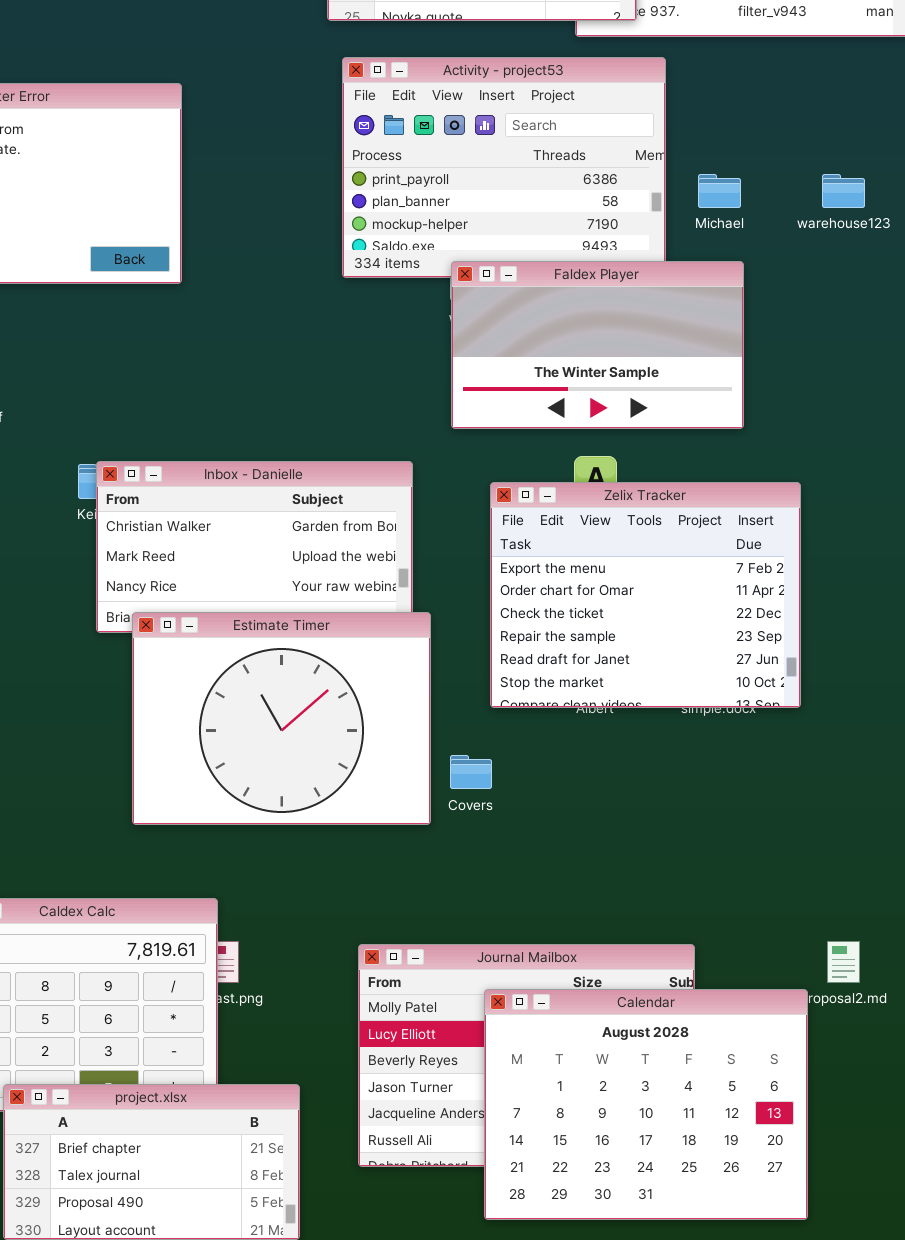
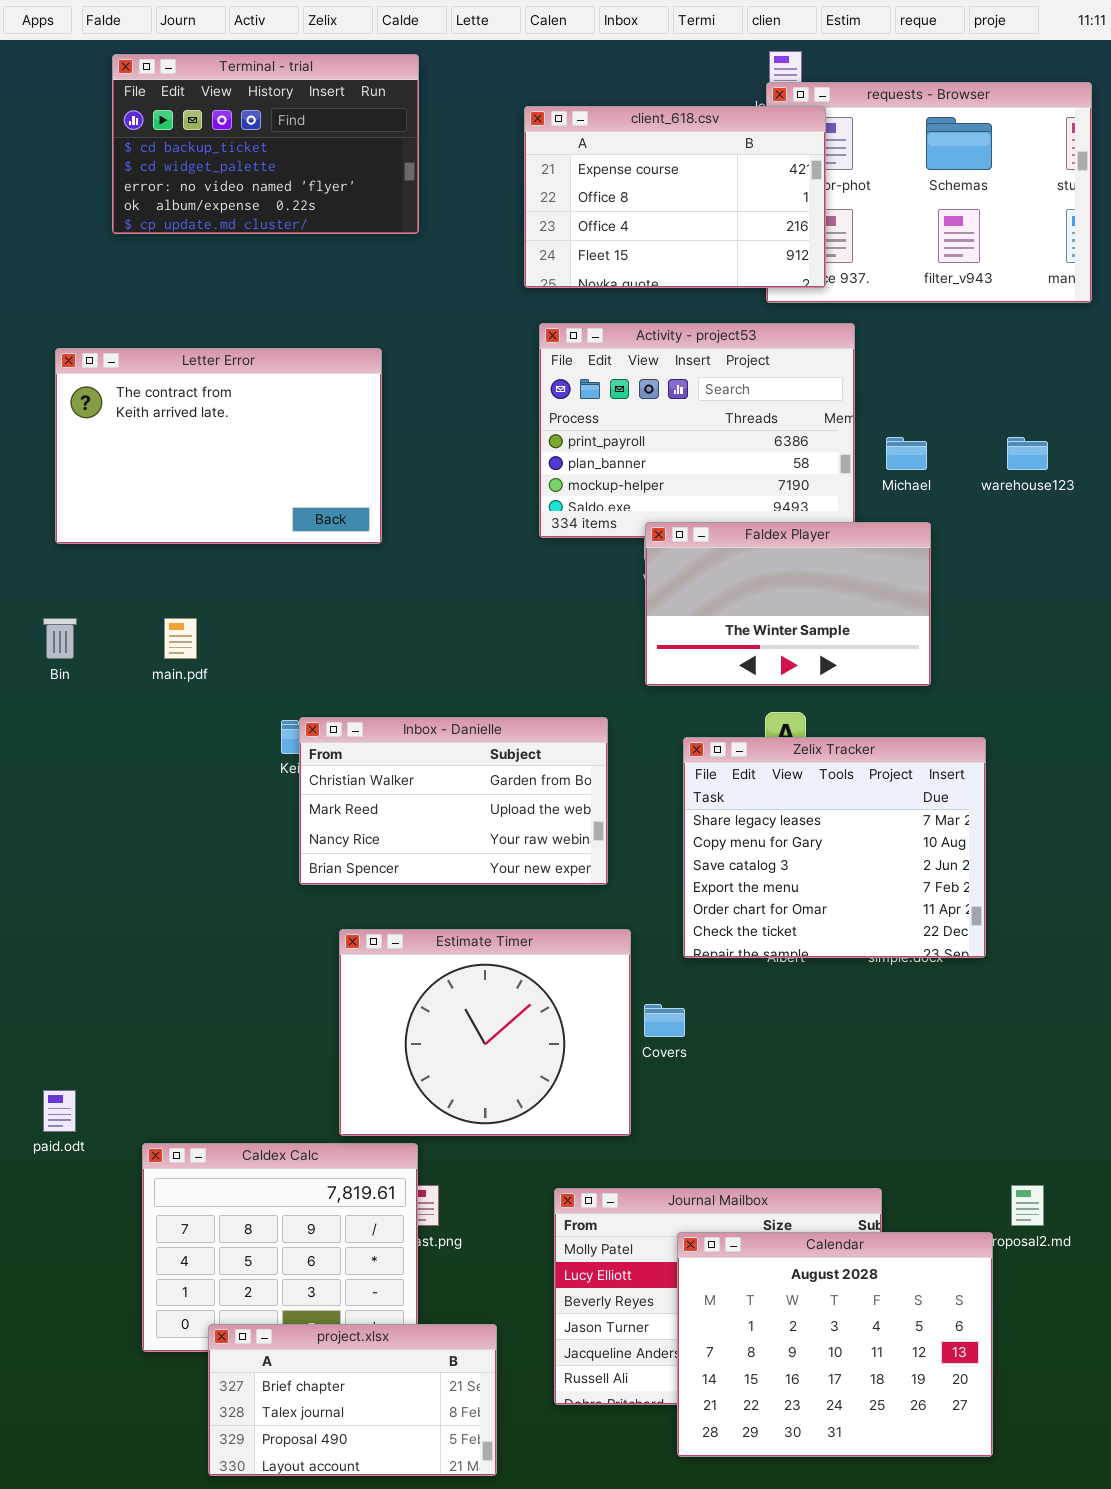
Zelix Tracker: [490,482,801,708] -> [683,737,986,958], scrolled up 3 rows
Estimate Timer: [132,612,431,825] -> [339,929,631,1136], moved

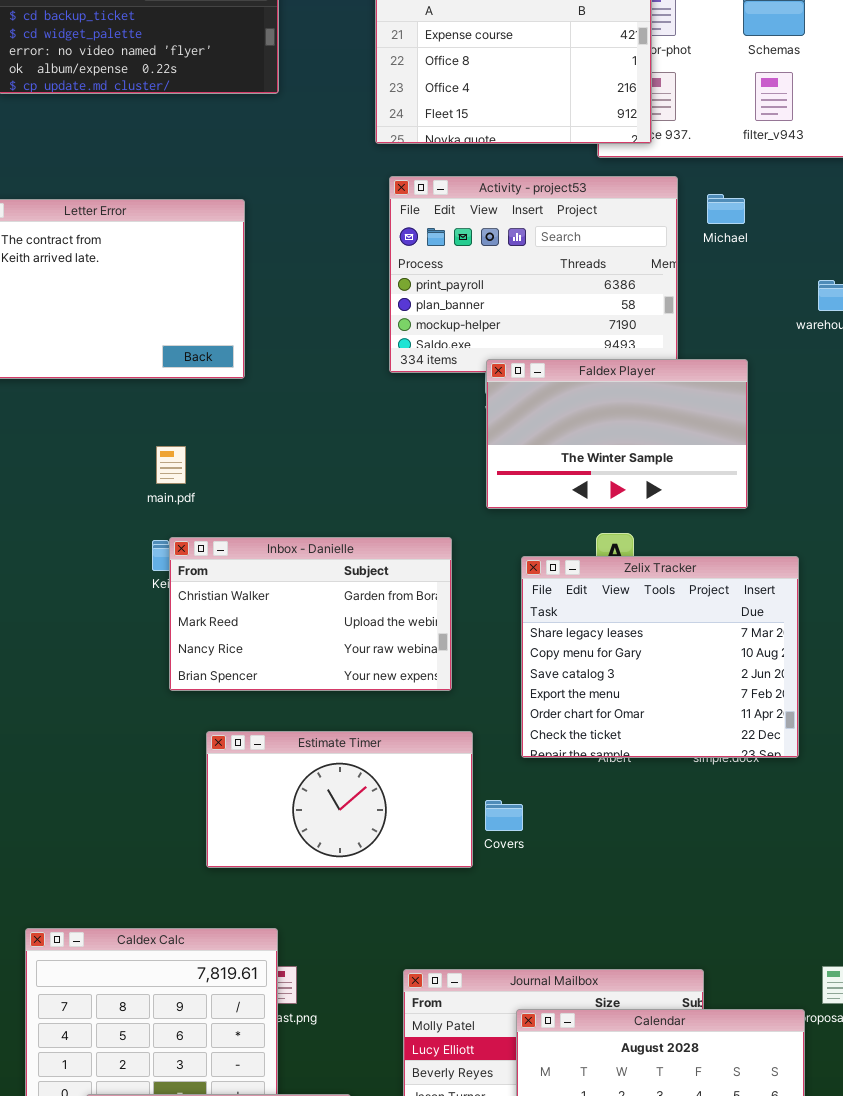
Michael: [886,437,927,470] -> [707,194,745,224], moved
main.pdf: [164,618,197,659] -> [156,446,186,484], moved
Estimate Timer: [339,929,631,1136] -> [206,731,473,868], resized

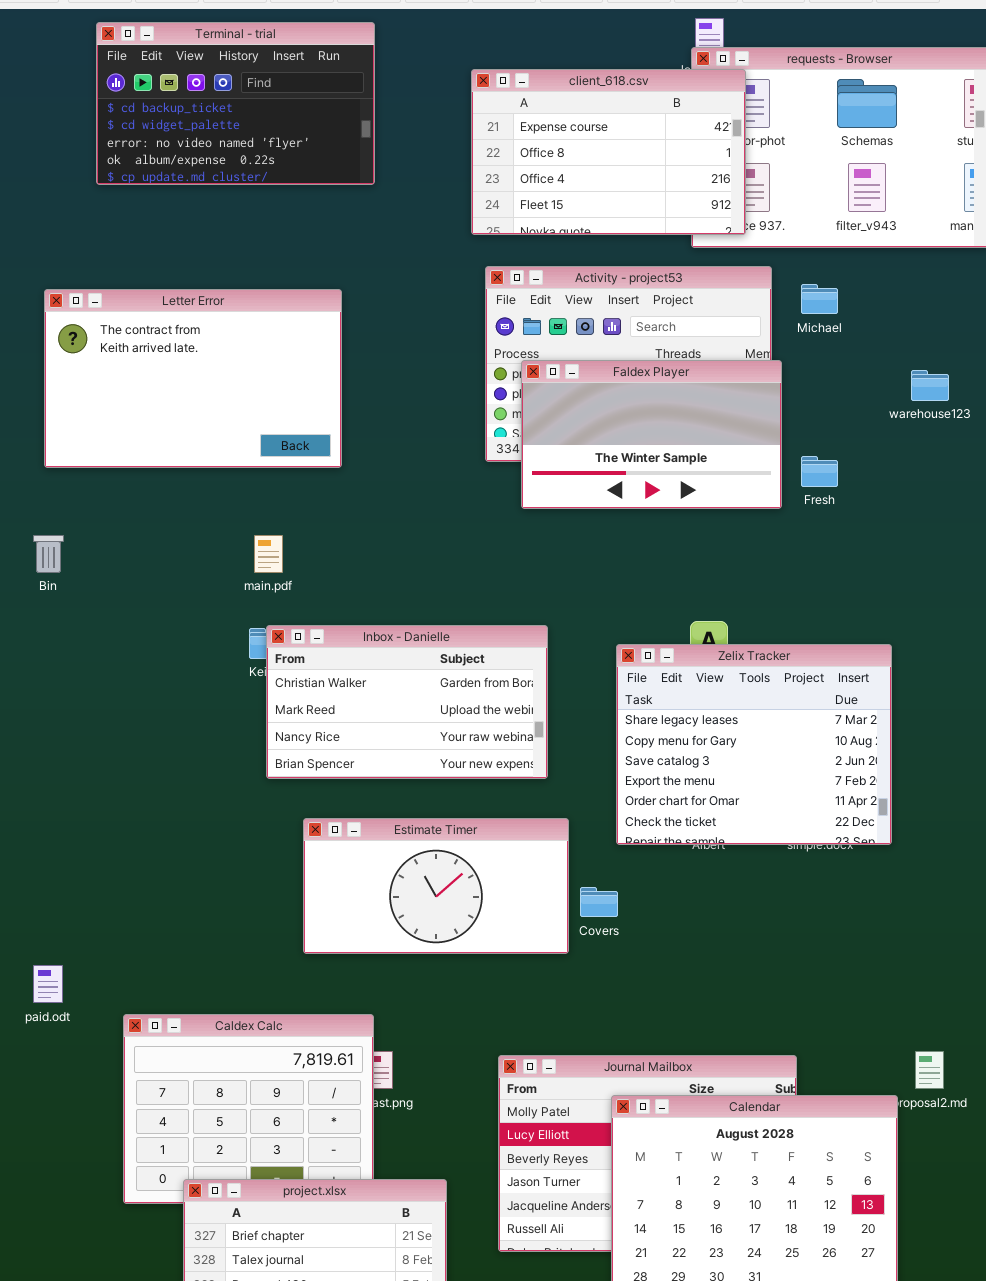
Faldex Player: [486,359,748,509] -> [521,360,782,509], moved

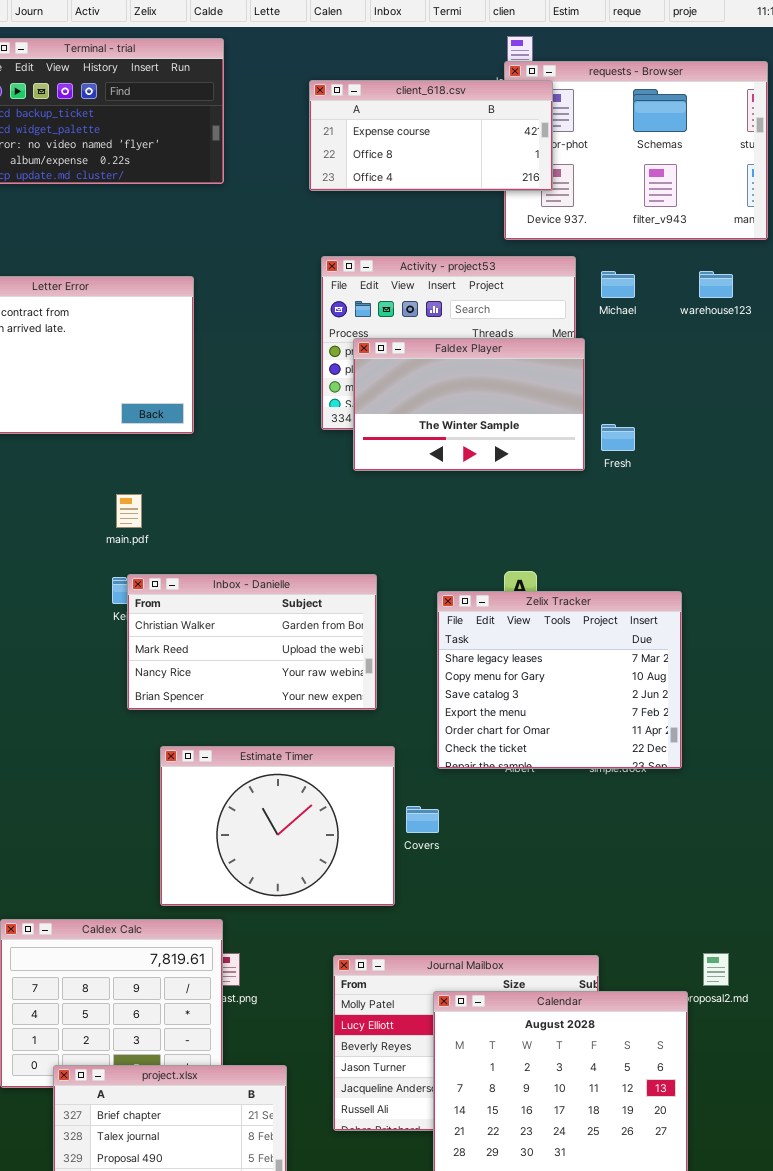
client_618.csv: [471,69,746,235] -> [309,80,553,191], resized
warehouse123: [911,370,949,401] -> [699,271,733,298], moved
Estimate Timer: [303,818,569,954] -> [160,746,395,906], resized

